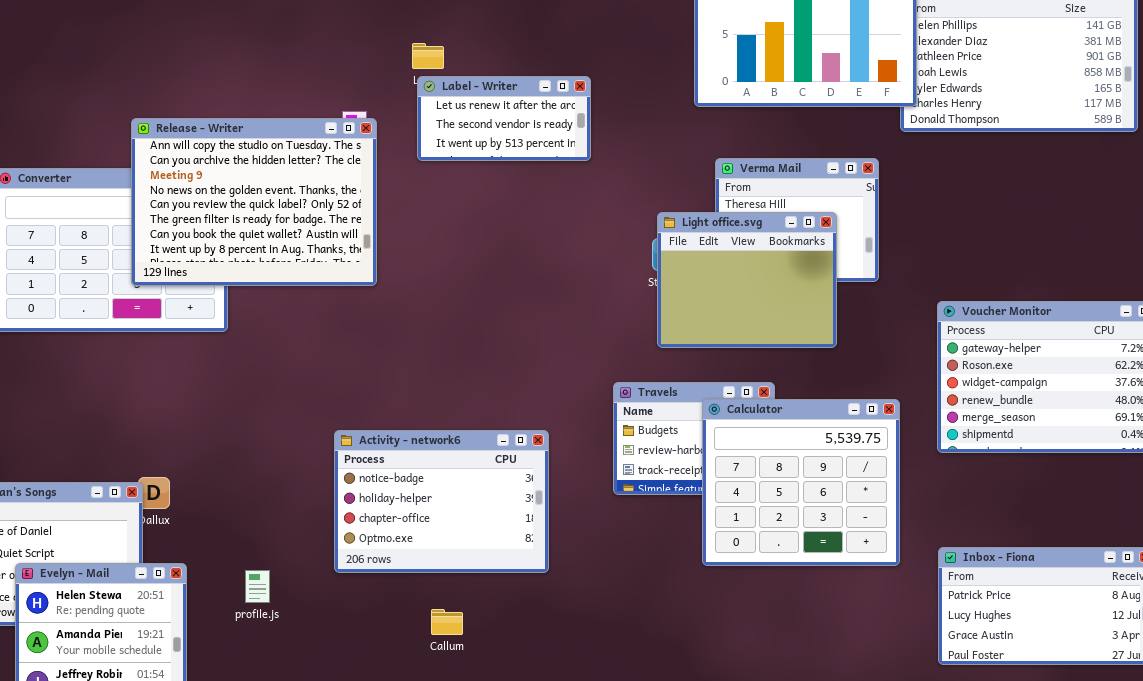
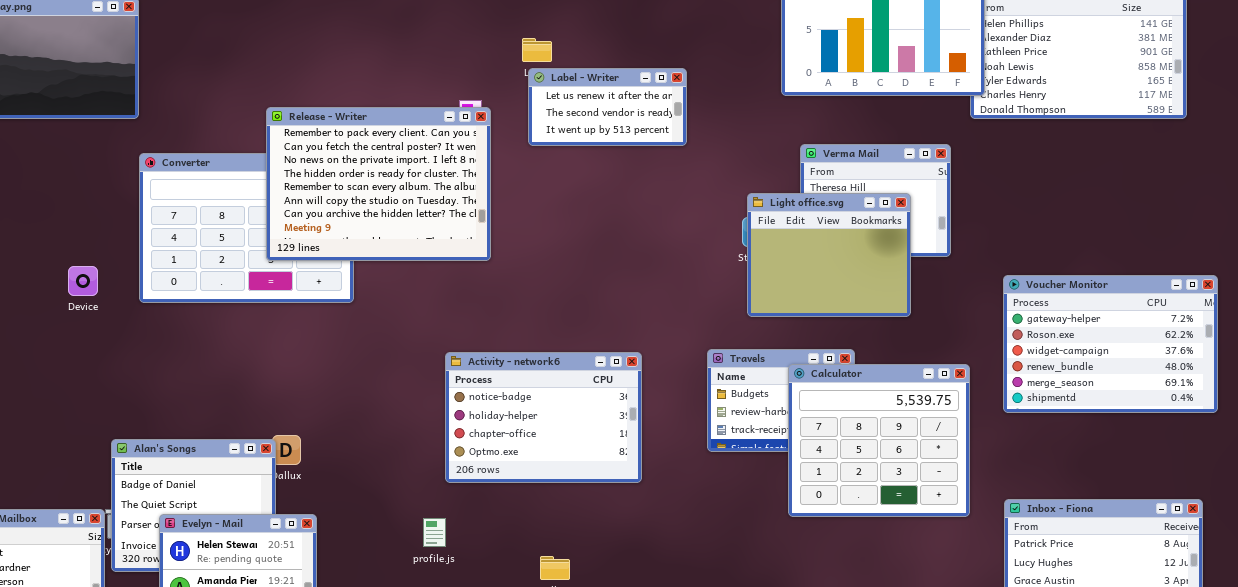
Release - Writer: [131,118,377,286] -> [266,107,491,261], scrolled up 5 rows
Activity - network6: [334,430,549,573] -> [445,352,642,483], moved
profile.js: [245,570,270,603] -> [423,518,446,547], moved

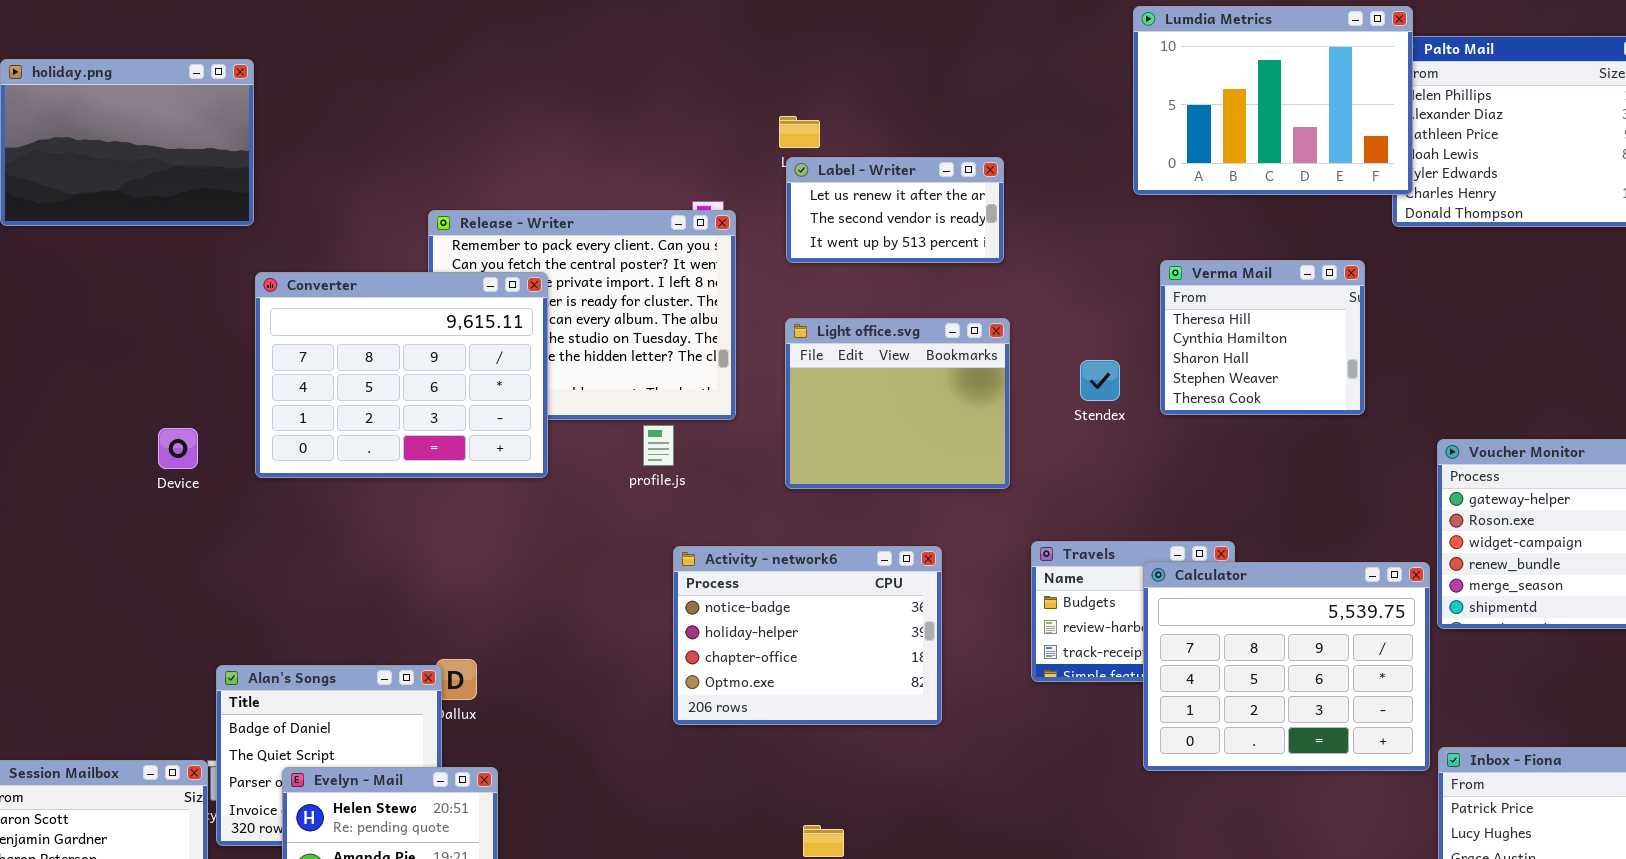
Converter: [139,153,354,303] -> [255,272,548,478], raised
Light office.svg: [747,193,911,317] -> [785,318,1010,489], moved
Calculator: [788,364,970,517] -> [1143,562,1430,771], resized
profile.js: [423,518,446,547] -> [643,425,674,466], moved

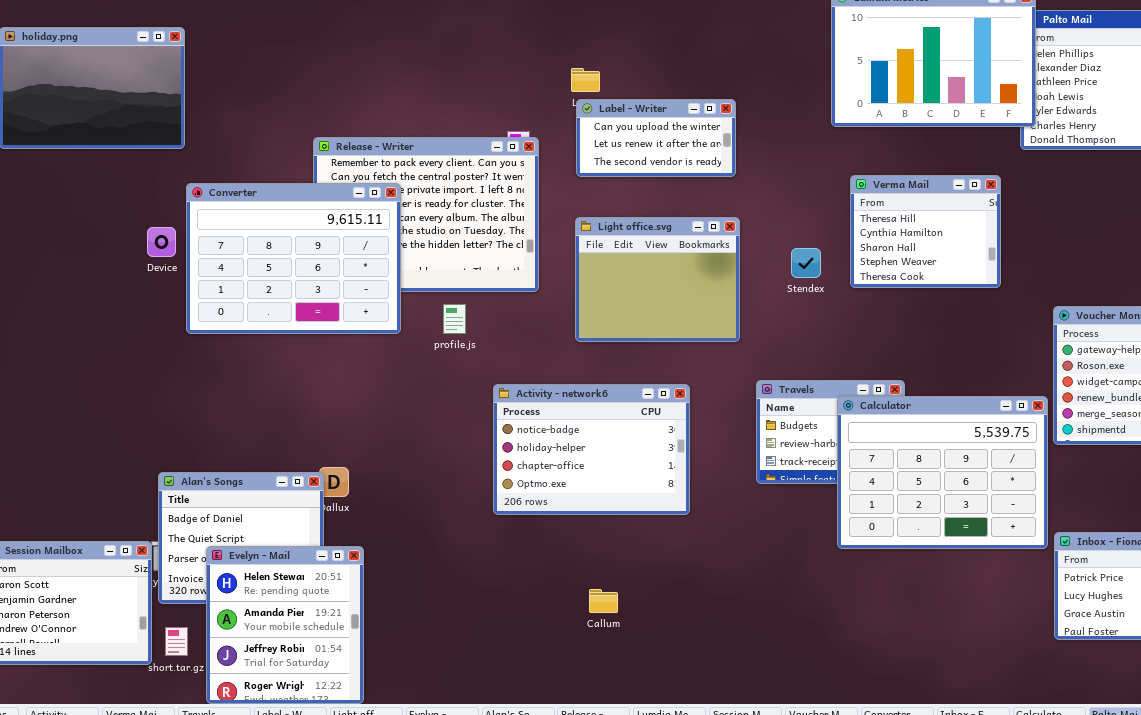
Label - Writer: [786,157,1004,263] -> [576,99,736,177], scrolled up 1 row
profile.js: [643,425,674,466] -> [443,304,466,334], moved
Device: [158,428,198,469] -> [147,227,176,257], moved

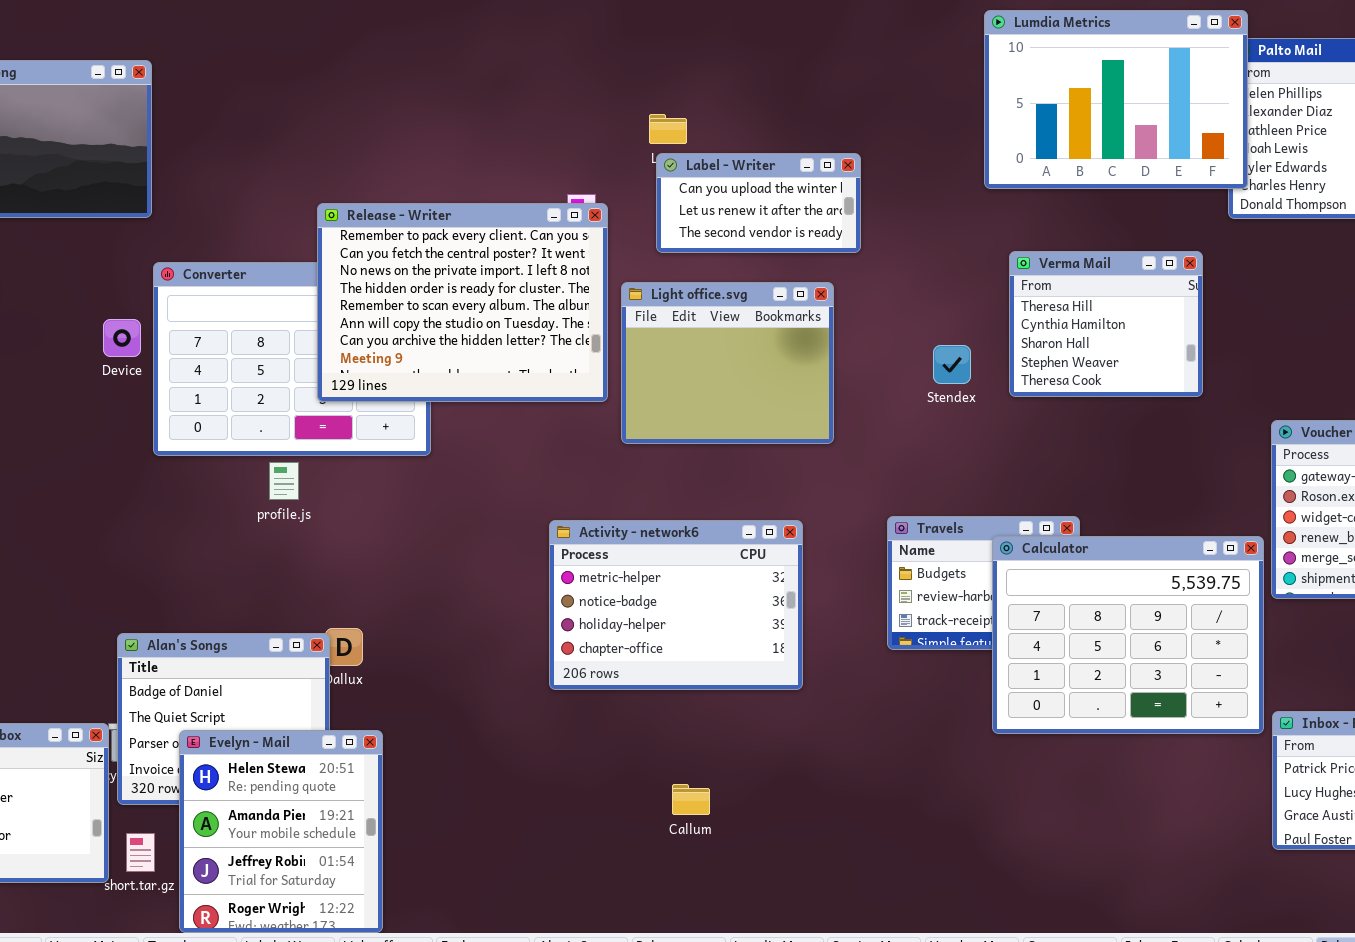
Release - Writer: [313,137,539,292] -> [317,203,608,402], raised
Light office.svg: [575,217,740,342] -> [621,282,834,444], moved
profile.js: [443,304,466,334] -> [269,462,299,500], moved
Activity - network6: [493,384,690,515] -> [549,520,803,690], scrolled up 1 row

